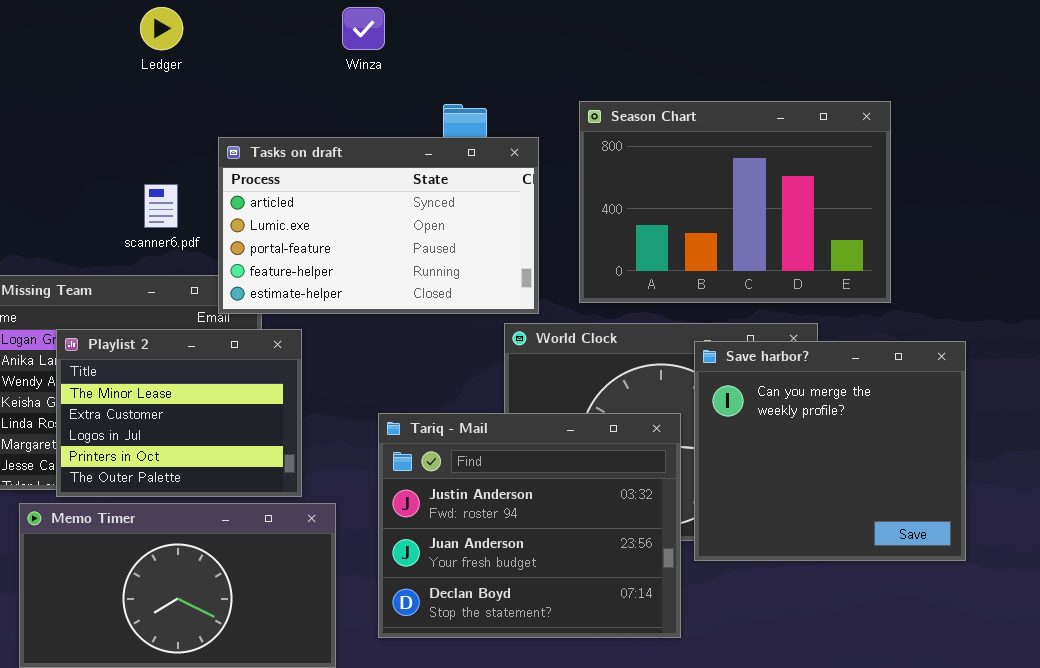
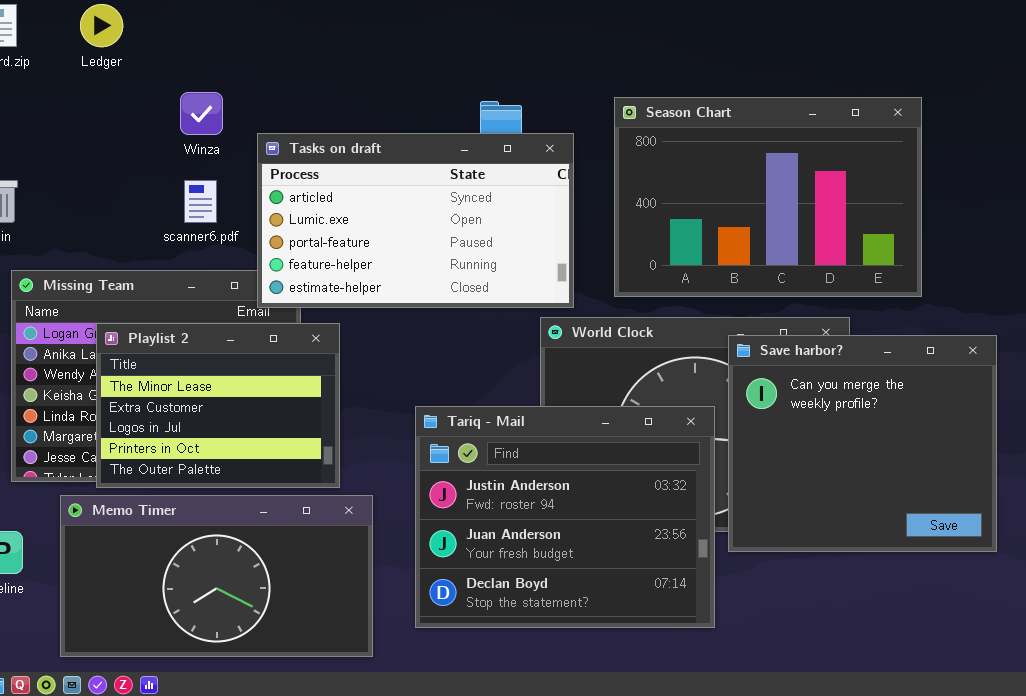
Ledger: [140,7,183,50] -> [80,4,123,47], moved
Winza: [342,7,385,50] -> [180,92,223,135], moved

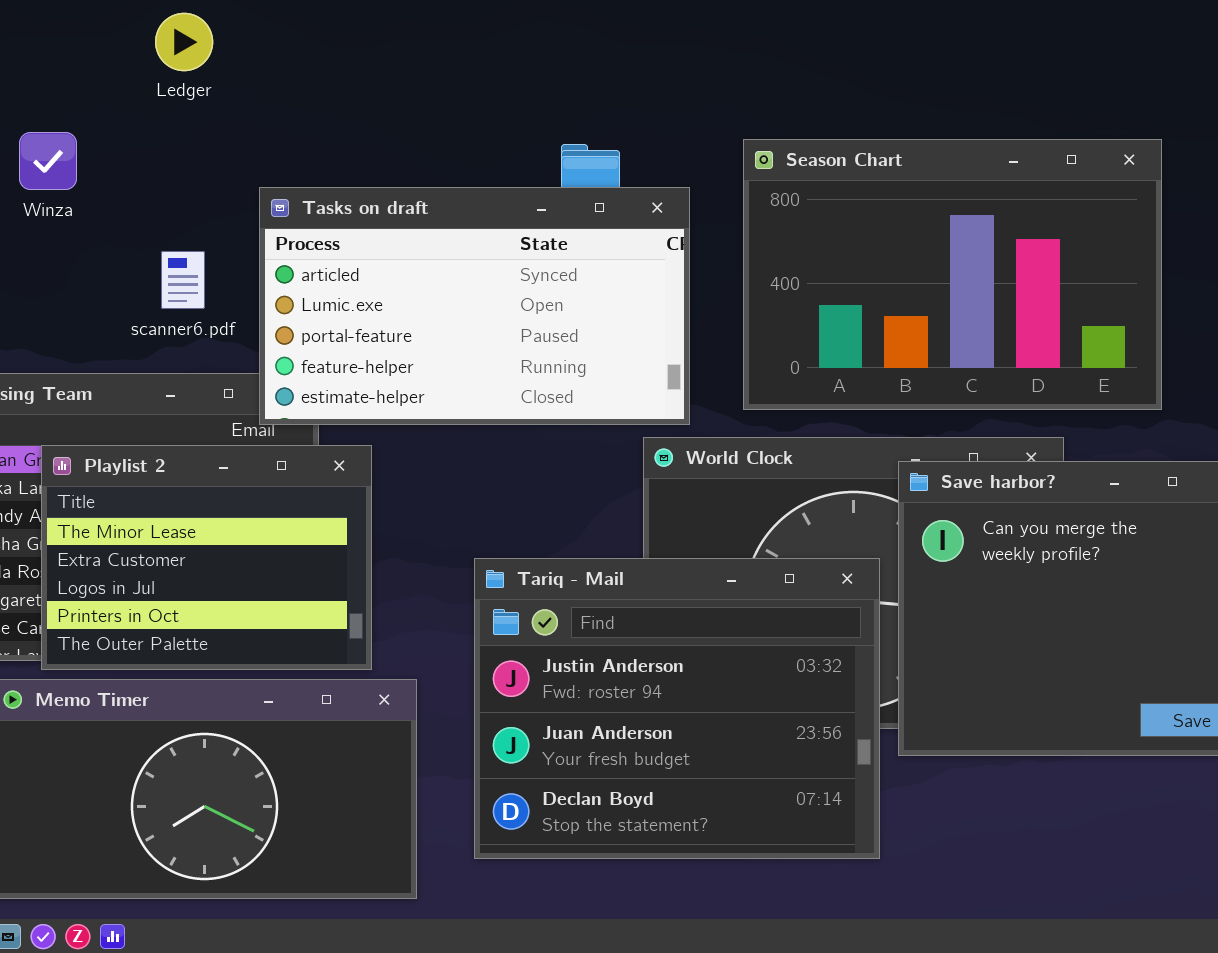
Ledger: [80,4,123,47] -> [155,13,213,71], moved
Winza: [180,92,223,135] -> [19,132,77,190], moved

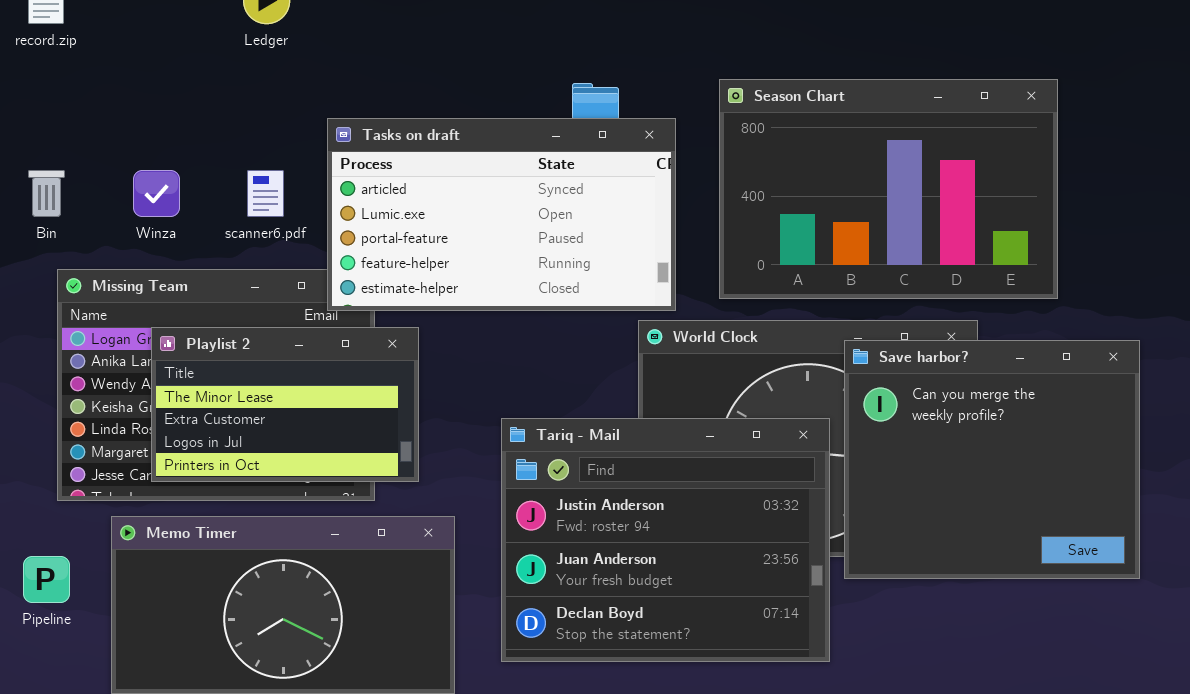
Winza: [19,132,77,190] -> [133,170,180,217], moved
Playlist 2: [41,445,372,670] -> [151,327,419,482], resized

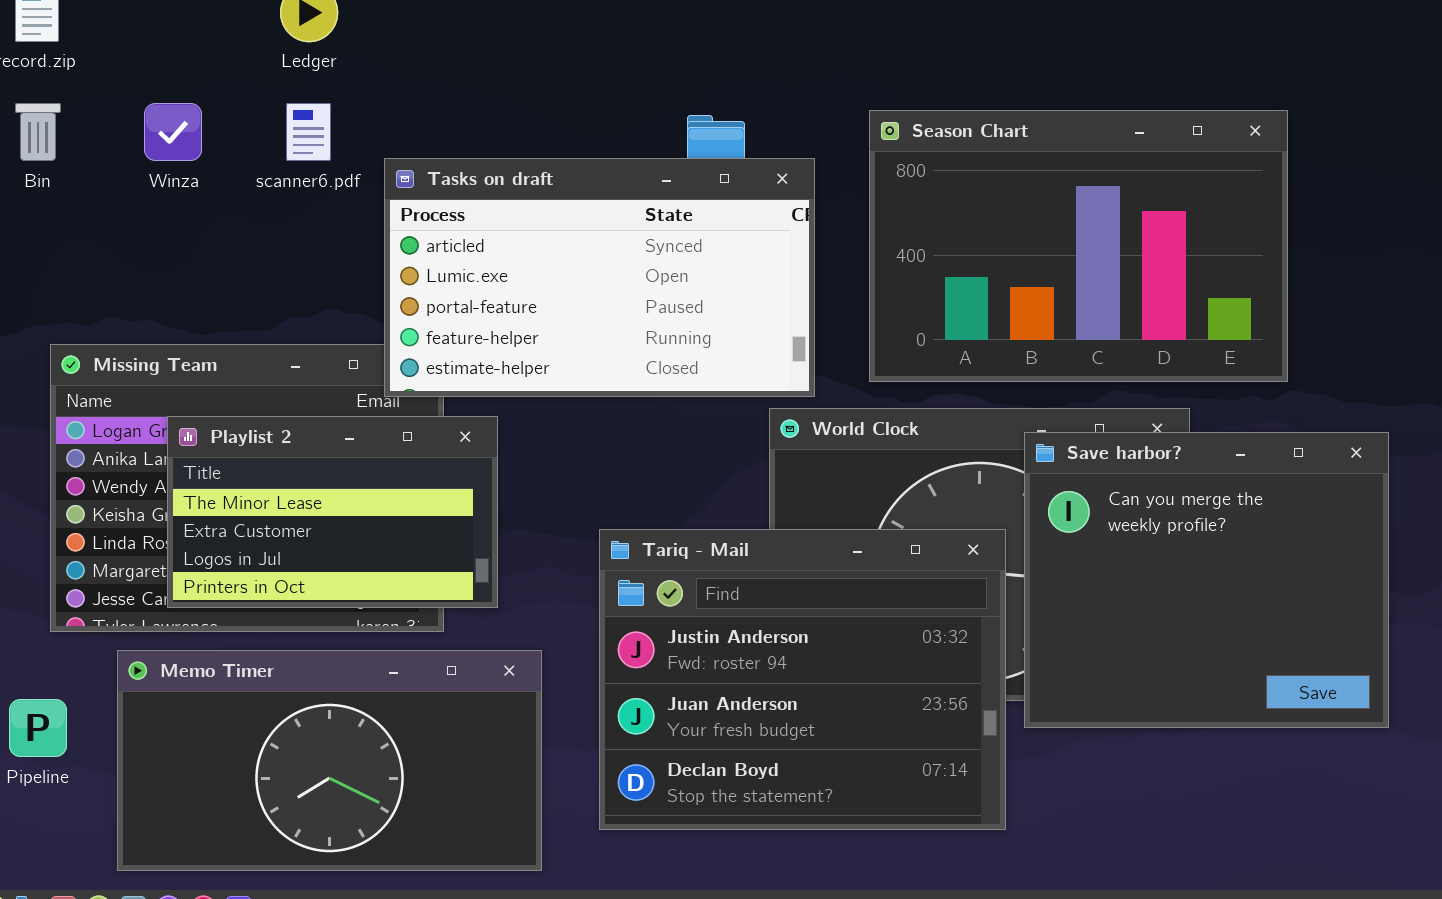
Bin: [28,170,65,217] -> [15,103,61,161], moved
Winza: [133,170,180,217] -> [144,103,202,161], moved
scanner6.pdf: [247,170,284,217] -> [286,103,331,161], moved

